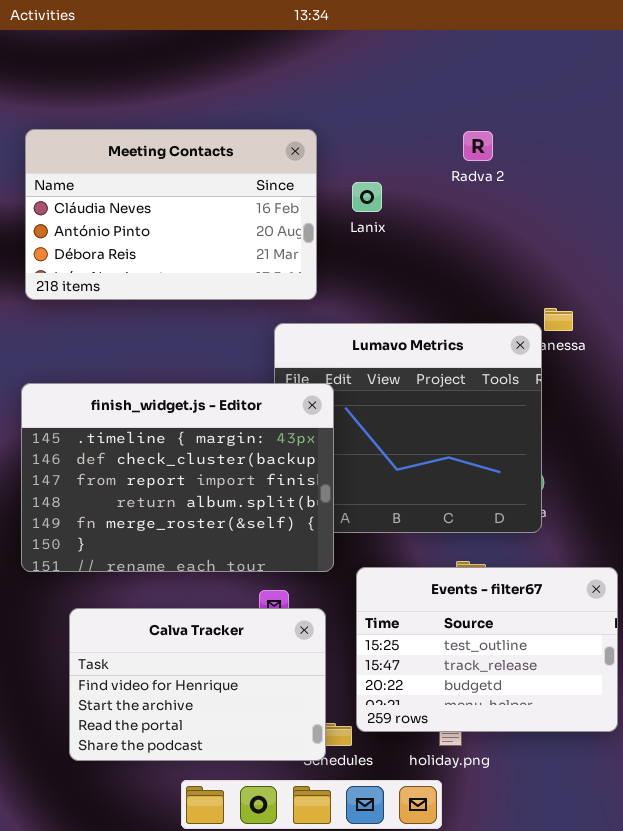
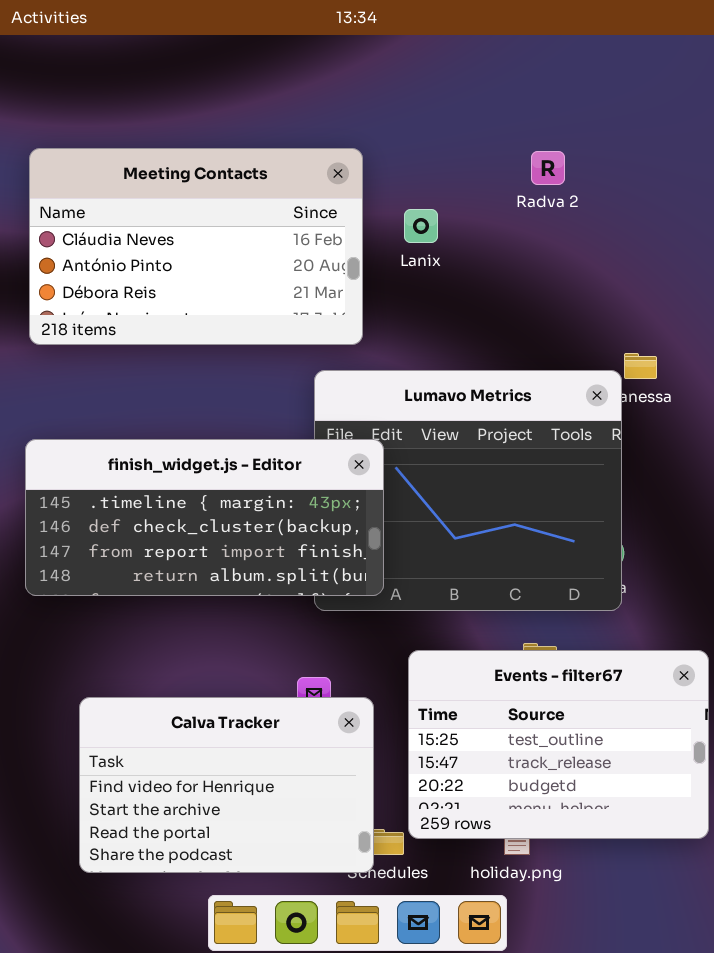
finish_widget.js - Editor: [21,383,334,572] -> [25,439,384,596], resized

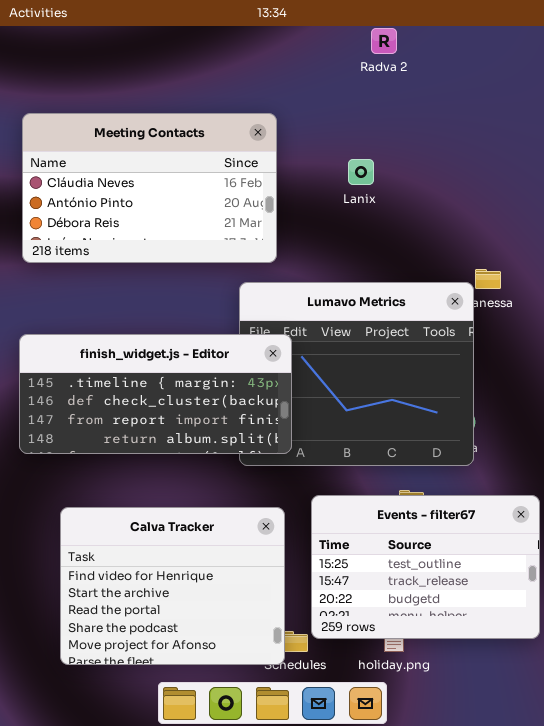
Radva 2: [531,151,565,185] -> [371,28,397,54], moved
Lanix: [404,209,438,243] -> [348,159,374,185], moved
Calva Tracker: [79,697,374,873] -> [60,507,285,665], resized

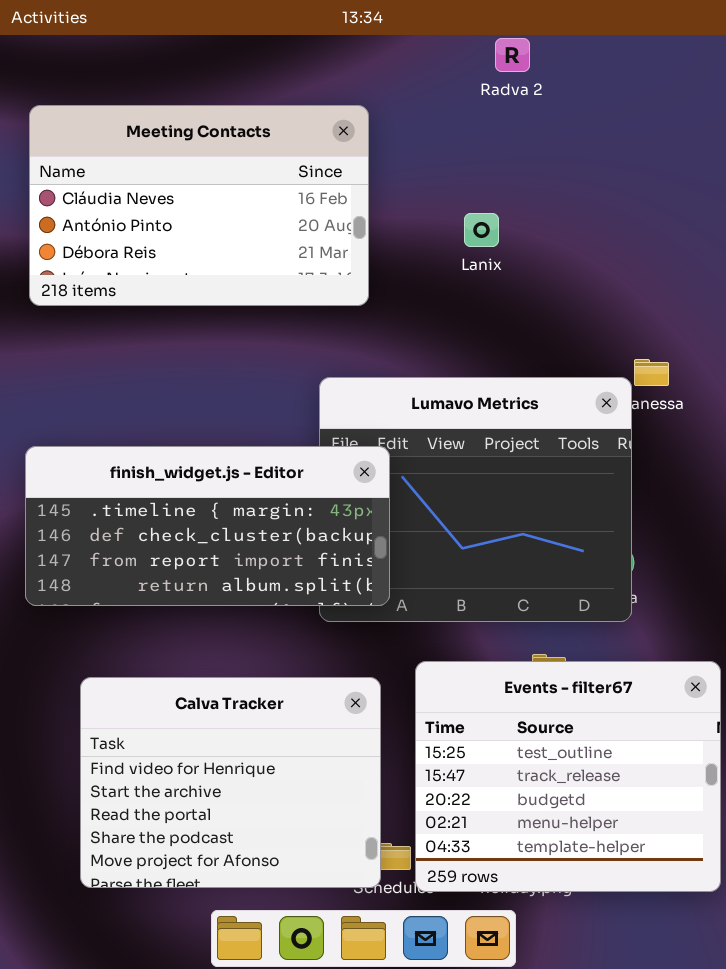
Meeting Contacts: [22,113,277,263] -> [29,105,369,306], moved
Events - filter67: [311,495,540,639] -> [415,661,721,892], resized

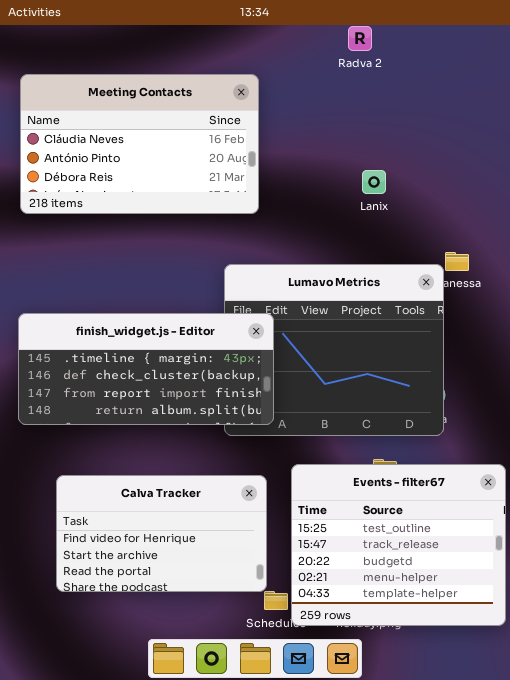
Lanix: [464,213,499,247] -> [362,170,386,194], moved
Calva Tracker: [80,677,381,888] -> [56,475,267,592], resized

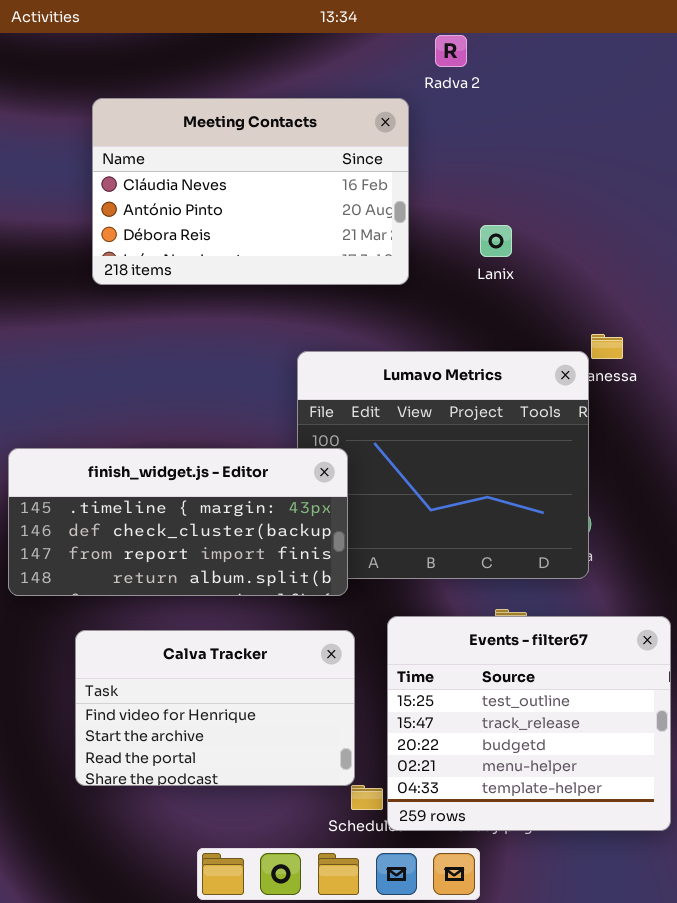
Radva 2: [348,26,372,51] -> [435,35,467,67], moved
Meeting Contacts: [20,74,259,214] -> [92,98,409,285], moved
finish_widget.js - Editor: [18,313,274,425] -> [8,448,348,596], moved

